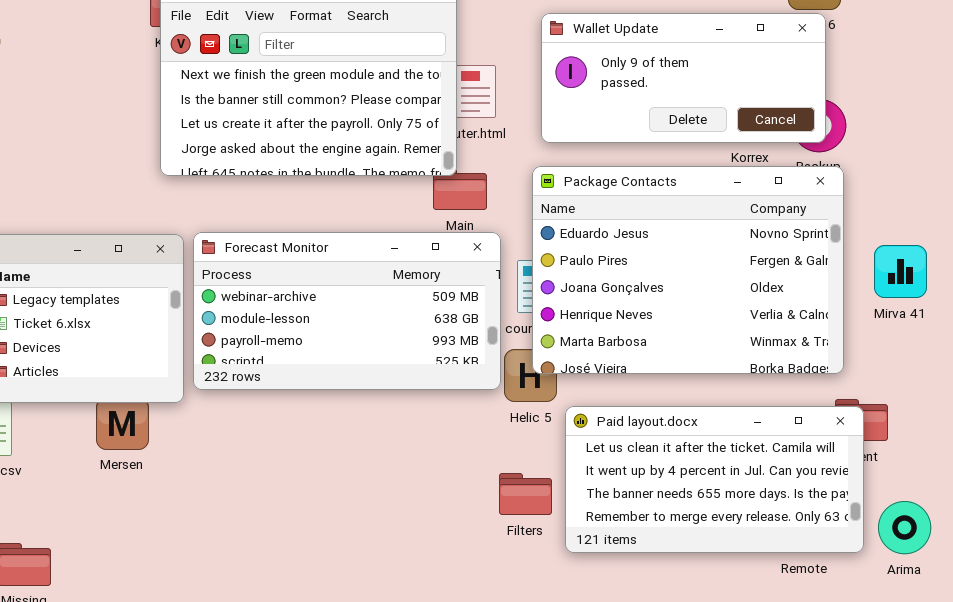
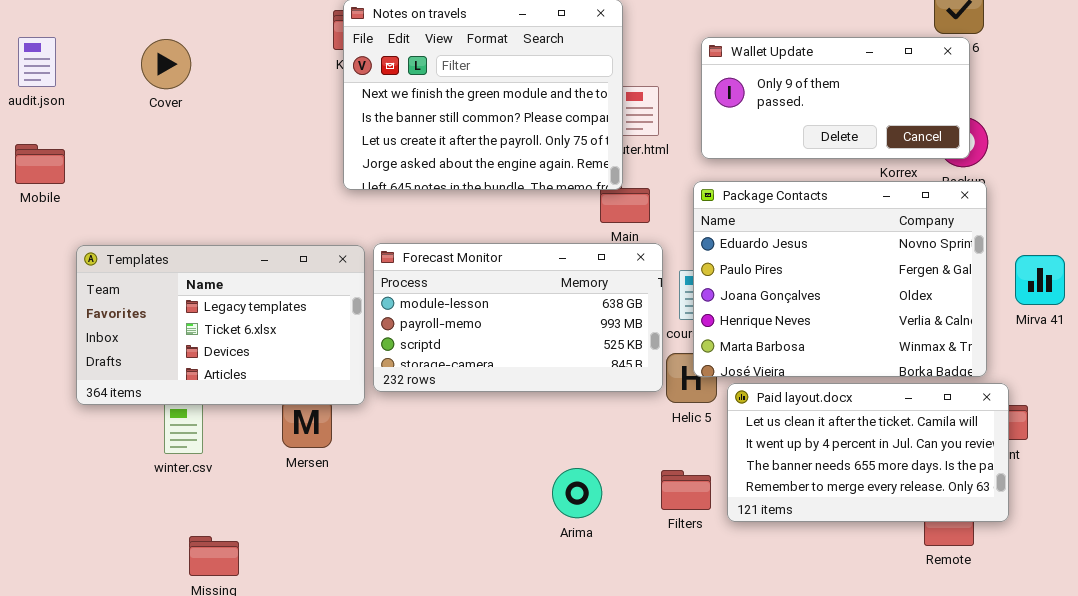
Forecast Monitor: [193,232,501,390] -> [373,243,663,392], scrolled down 1 row
Paid layout.docx: [565,406,864,553] -> [727,383,1009,522], moved
Arima: [878,501,931,554] -> [552,468,602,518], moved

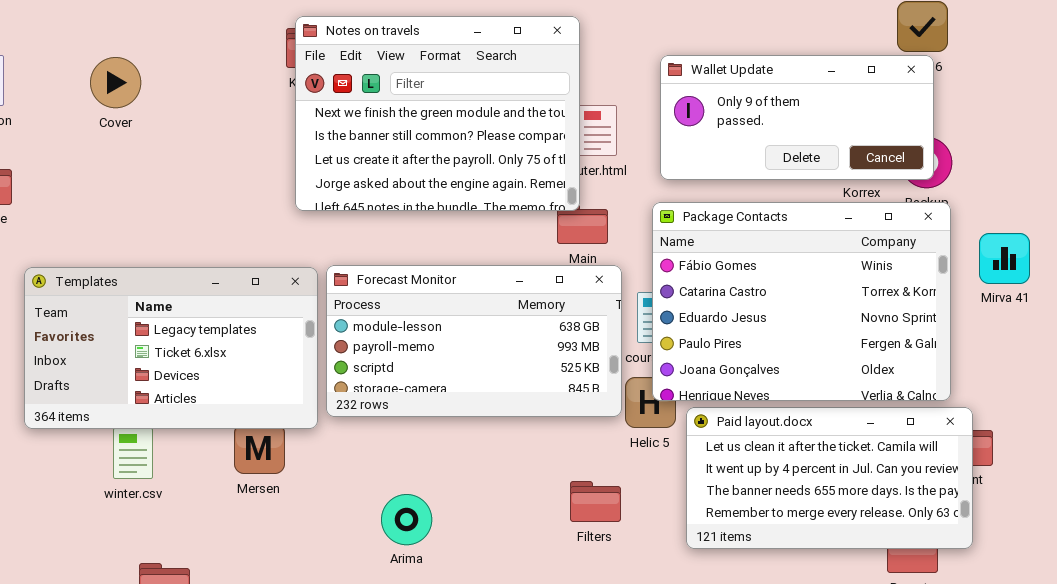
Package Contacts: [693,181,987,377] -> [652,202,951,401], scrolled up 2 rows
Mirva 41: [1015,255,1065,305] -> [979,233,1030,284], moved
Arima: [552,468,602,518] -> [381,494,432,545], moved
Filters: [661,470,711,510] -> [570,481,621,522], moved

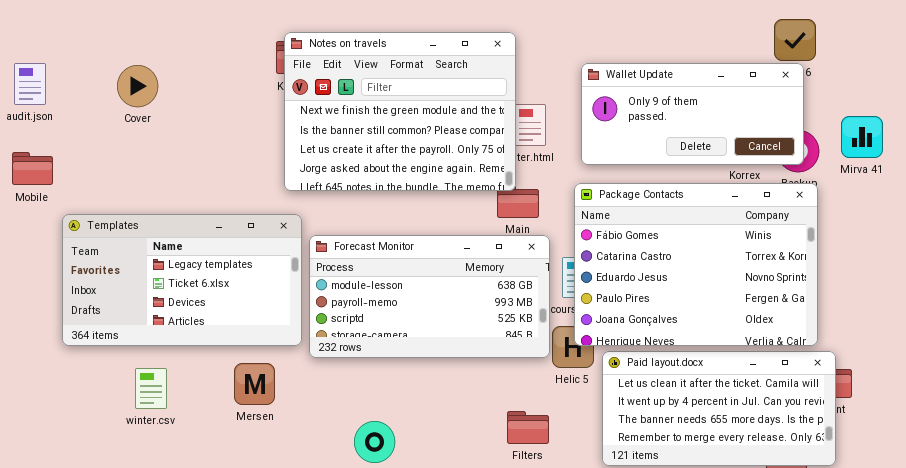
Mirva 41: [979,233,1030,284] -> [841,116,883,158], moved
Templates: [24,267,318,429] -> [62,214,302,346], moved

